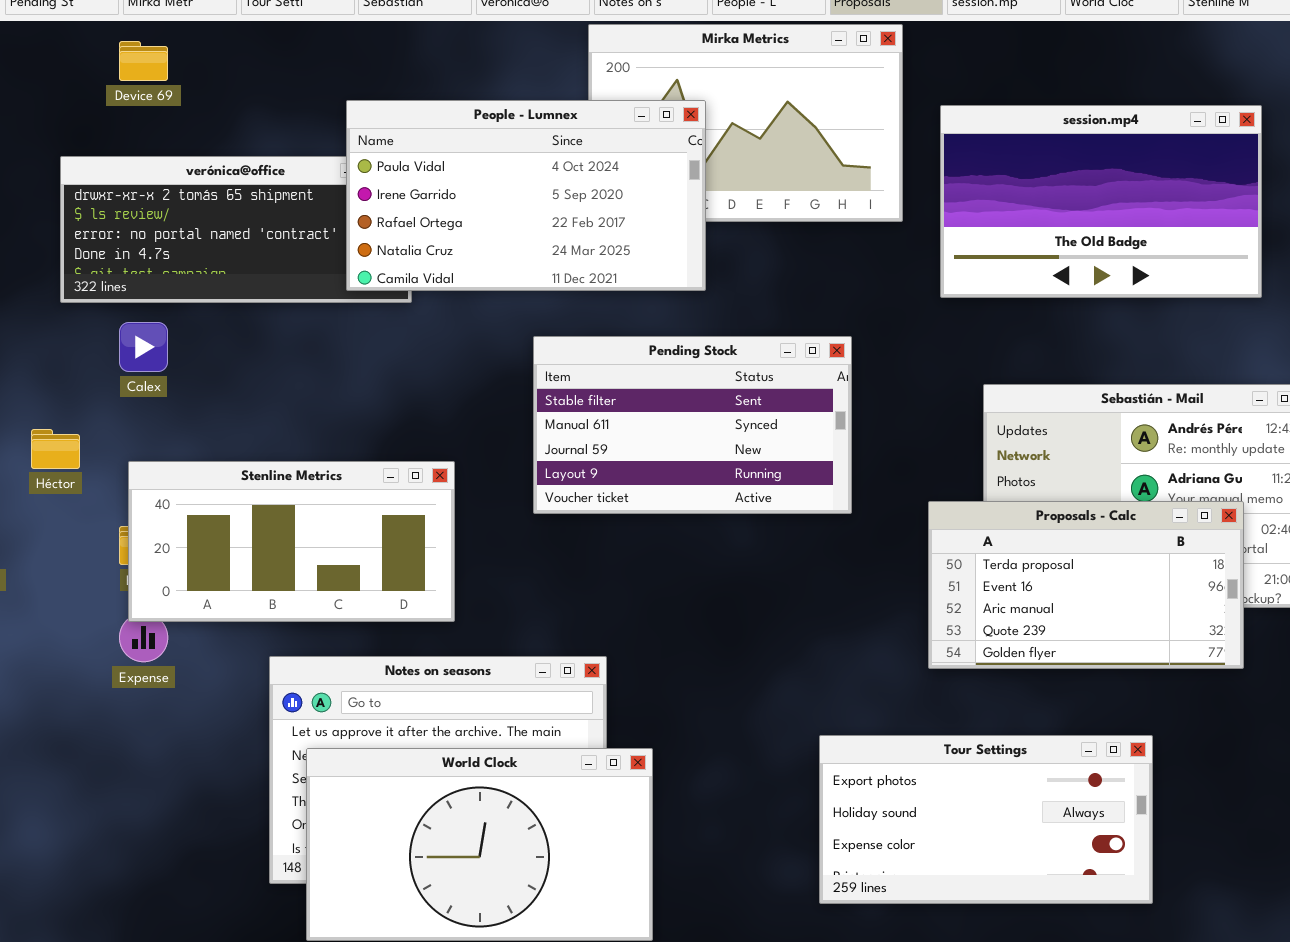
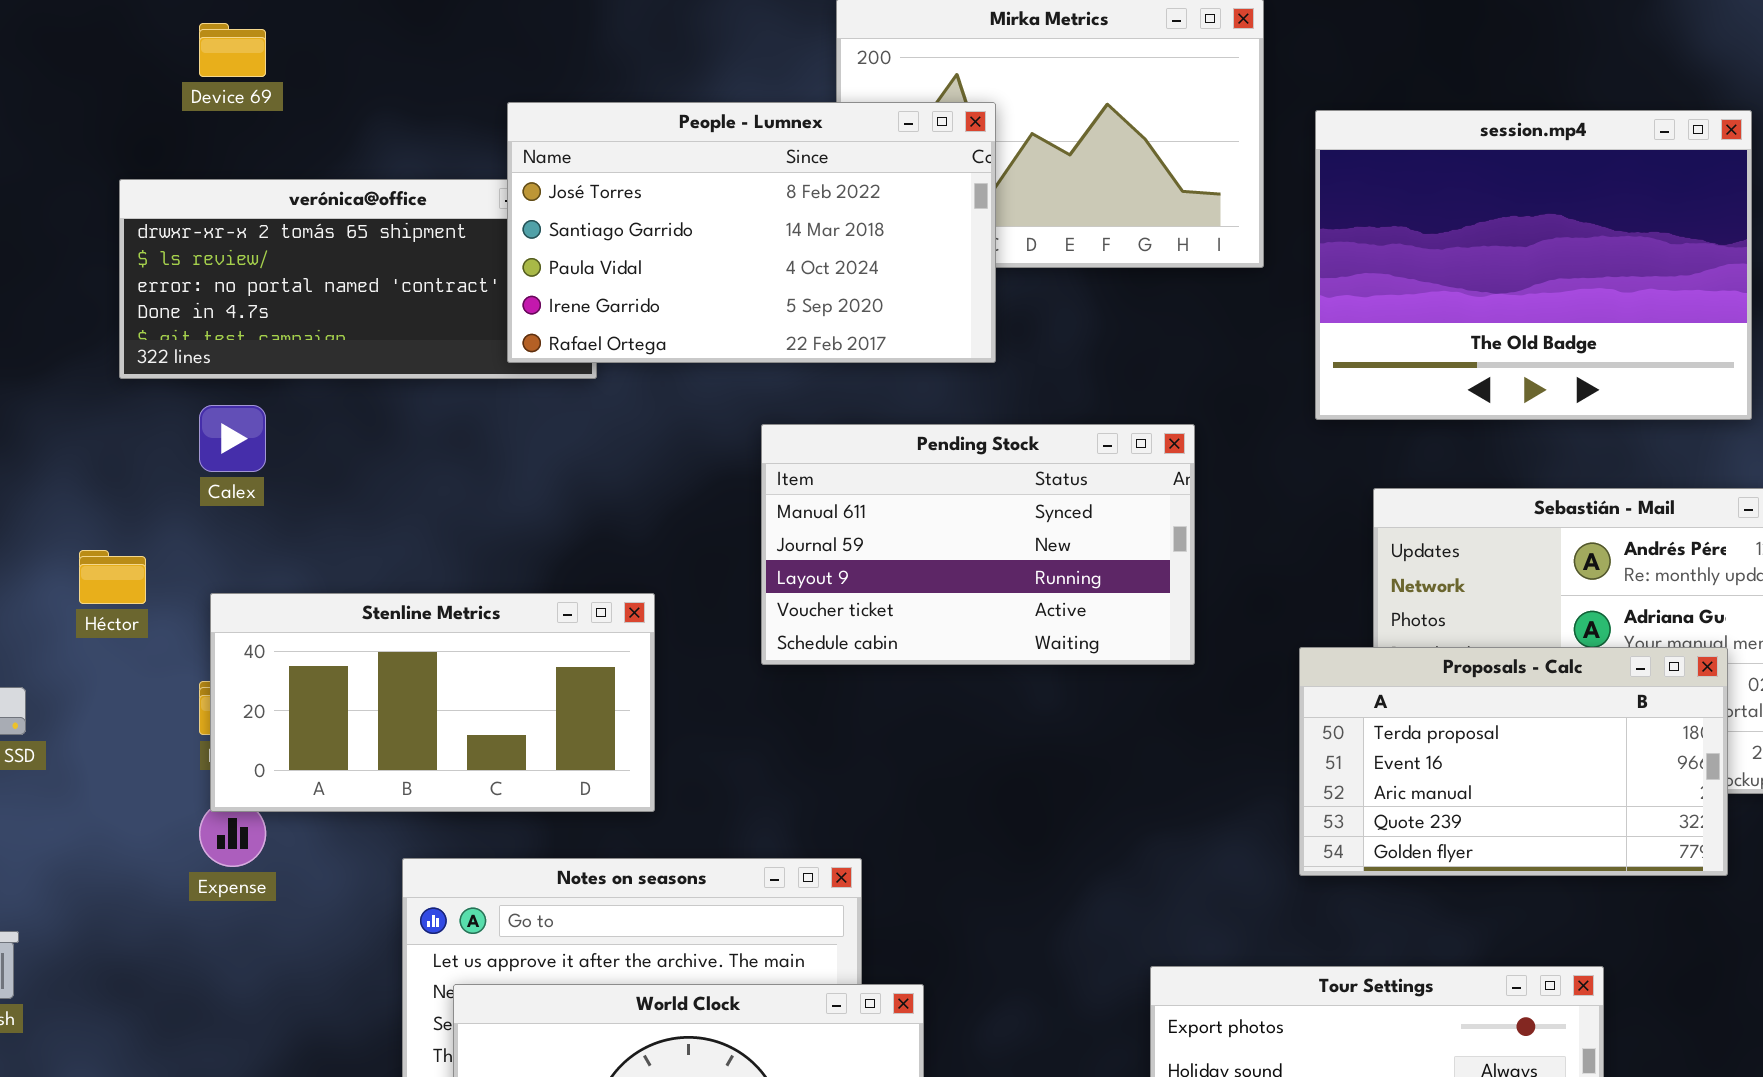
People - Lumnex: [346,100,706,291] -> [507,102,996,363], scrolled up 2 rows
session.mp4: [940,105,1262,298] -> [1315,110,1752,420], resized
Pending Stock: [533,336,852,514] -> [761,424,1195,665], scrolled down 1 row

